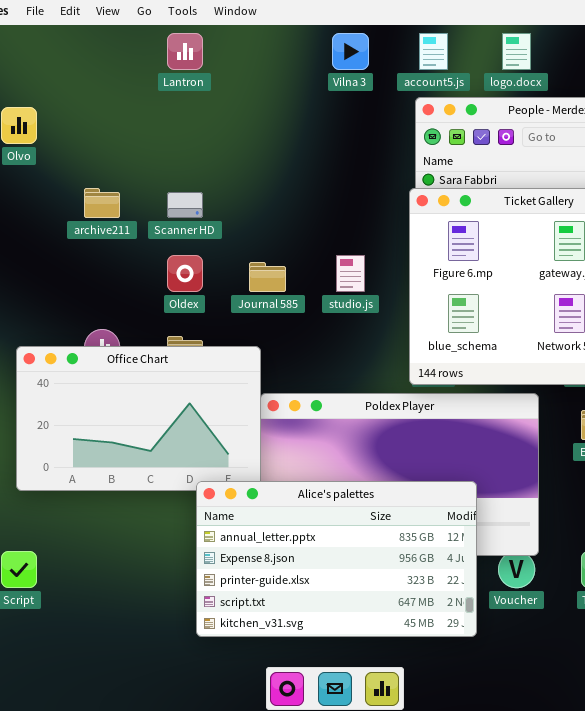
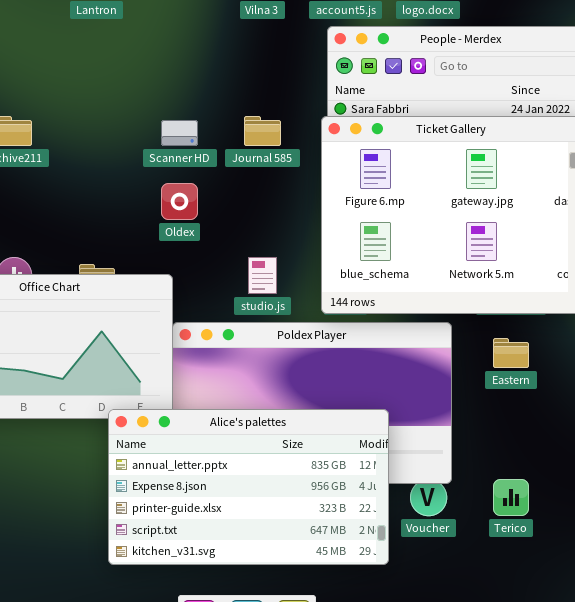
Scanner HD: [167,192,203,218] -> [161,120,198,146], moved
Oldex: [167,255,203,292] -> [161,183,198,220], moved
studio.js: [336,255,365,292] -> [248,257,277,294], moved
Journal 585: [249,262,286,292] -> [244,116,281,146], moved

